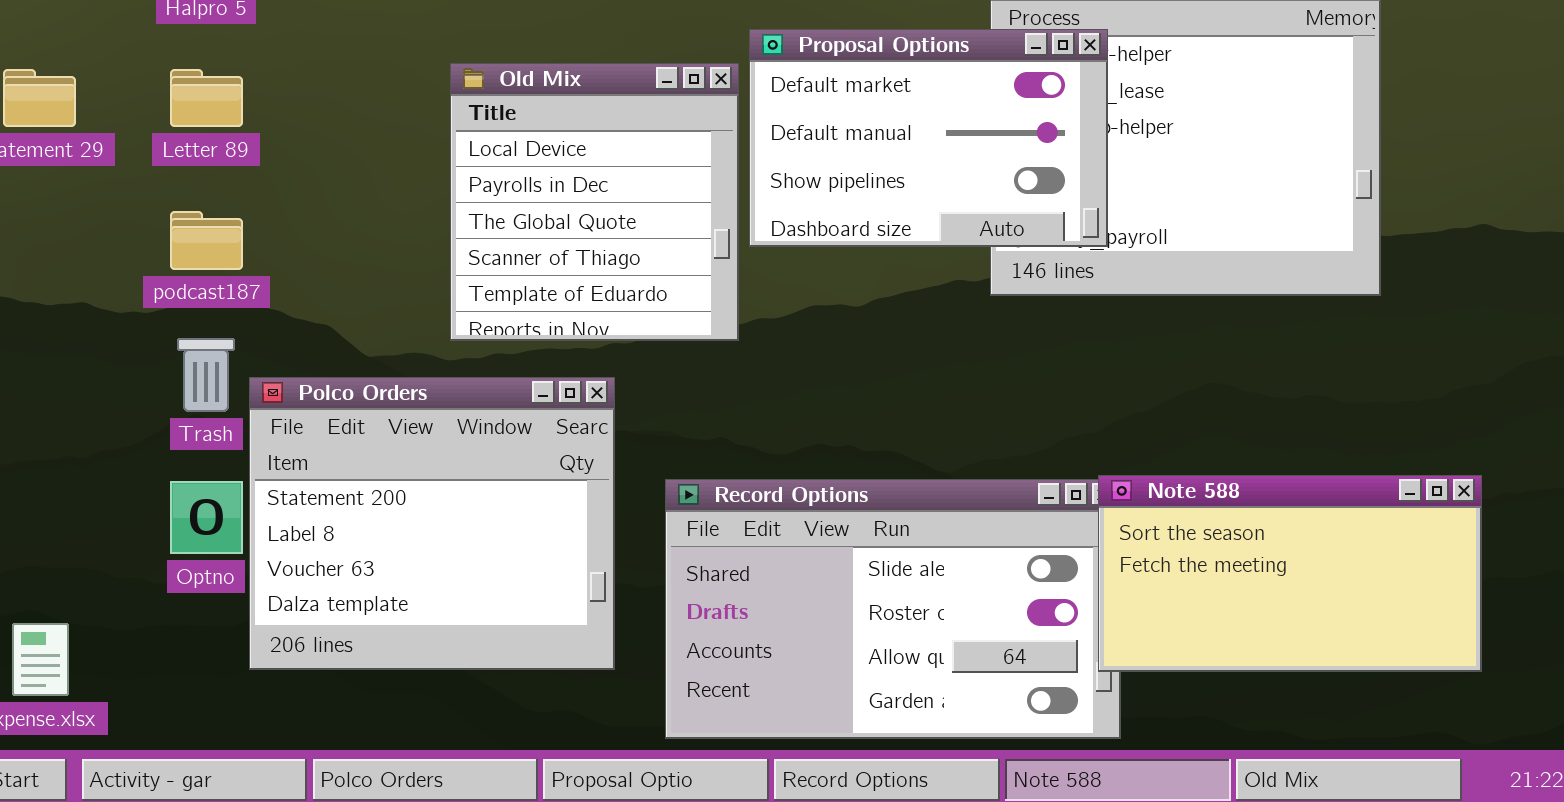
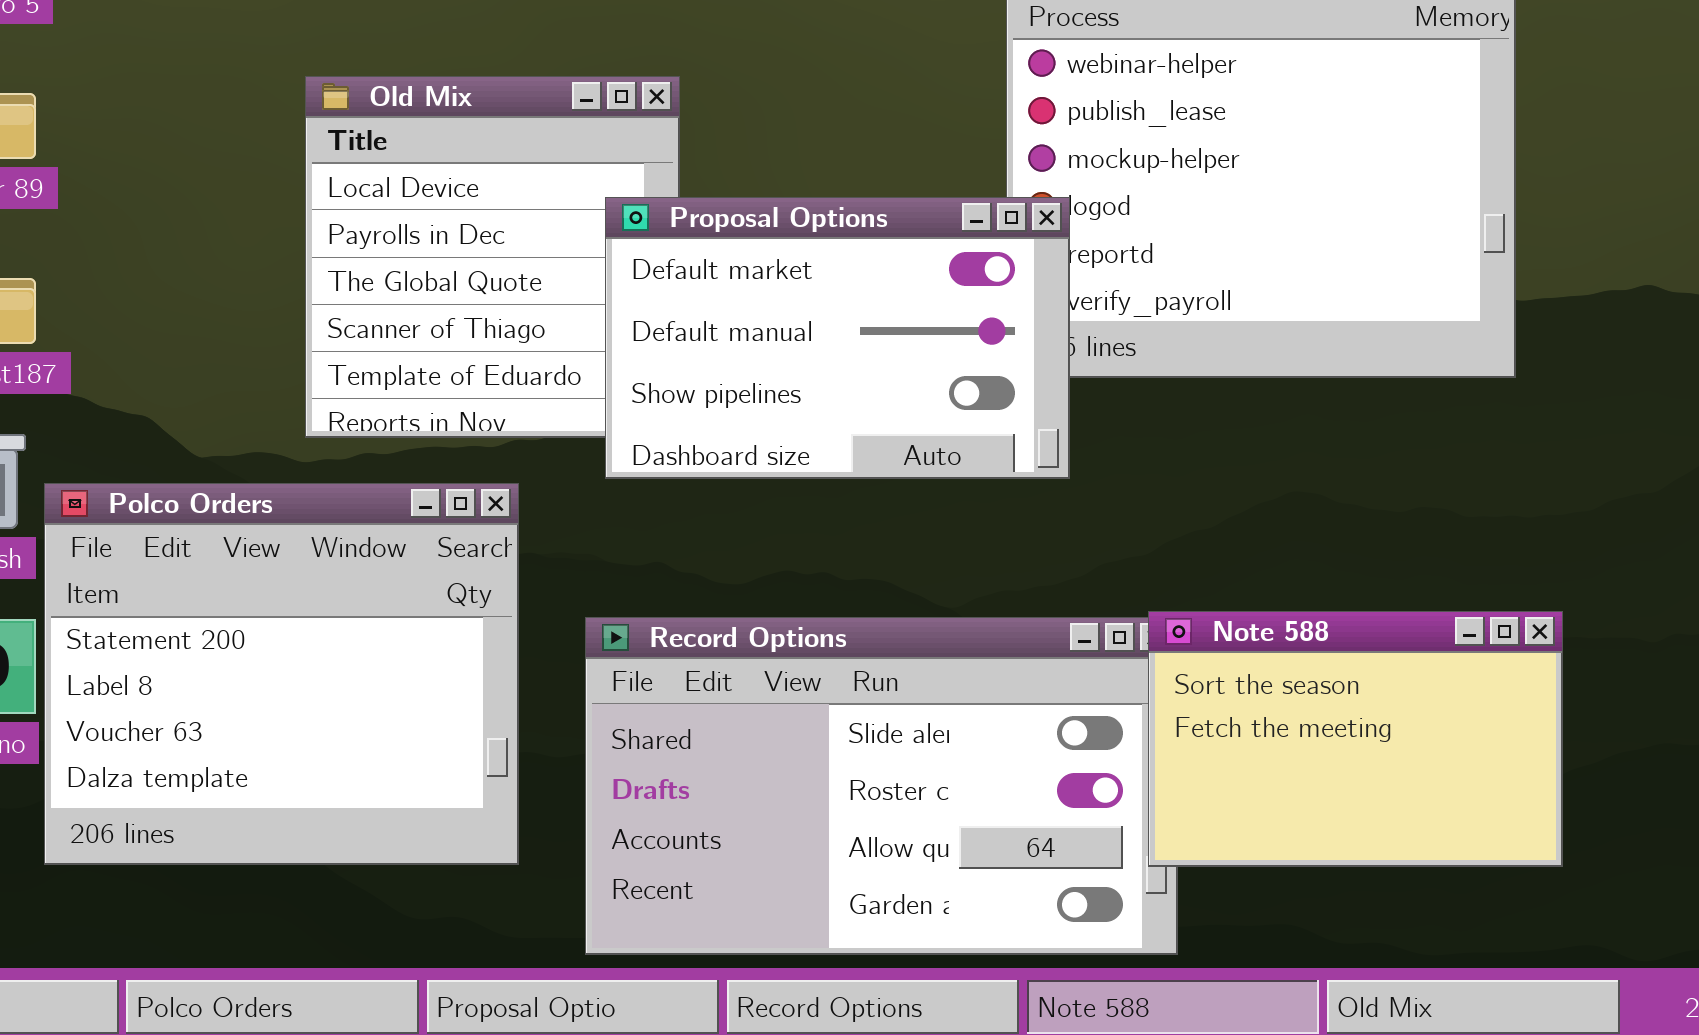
Proposal Options: [749,29,1108,247] -> [605,197,1070,479], moved
Note 588: [1098,475,1482,672] -> [1148,611,1563,867], resized

